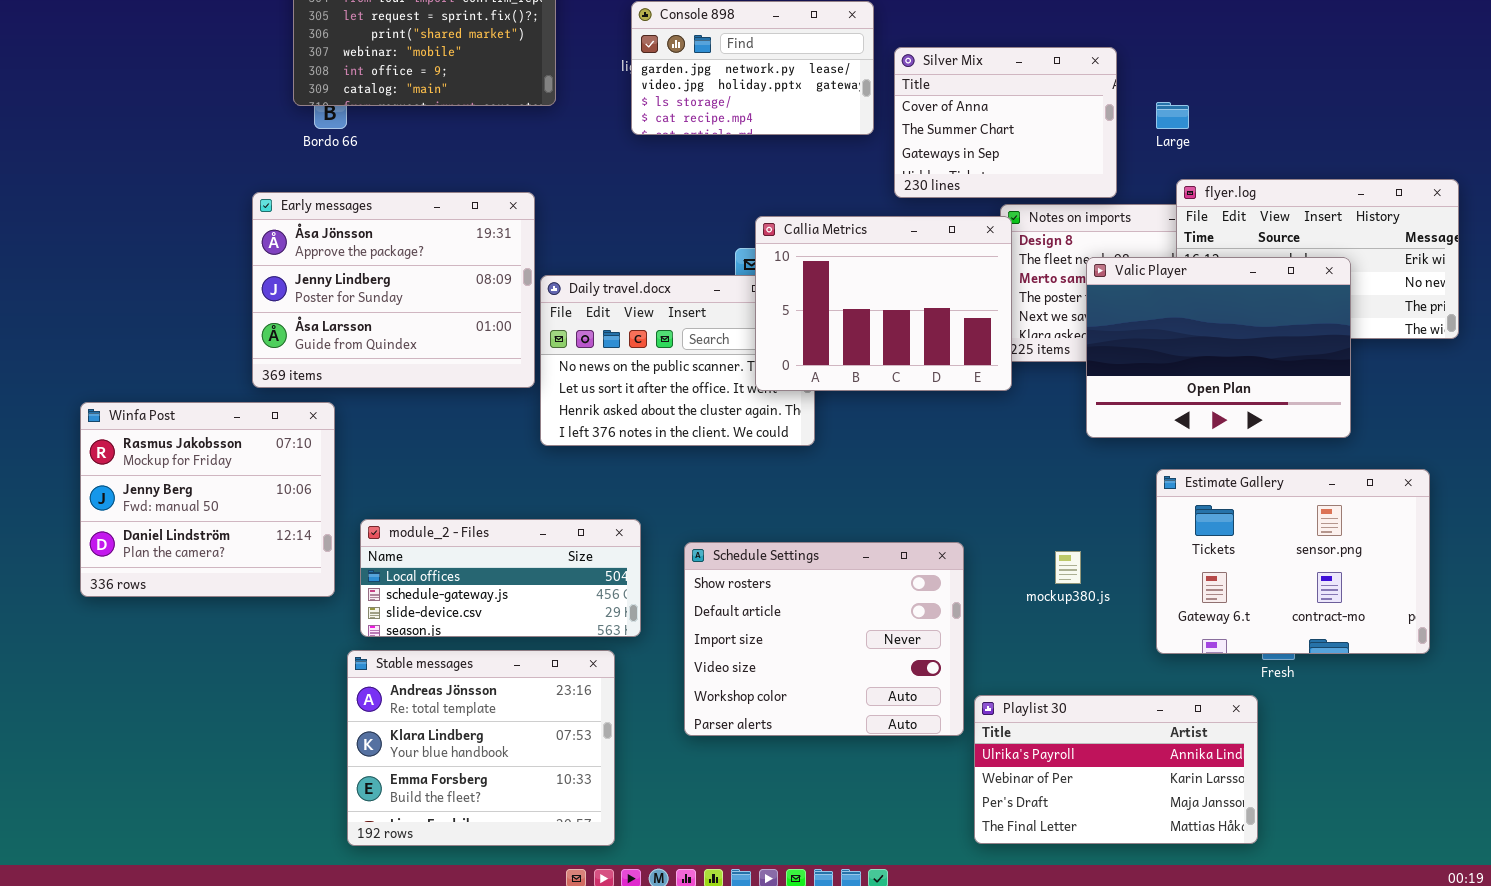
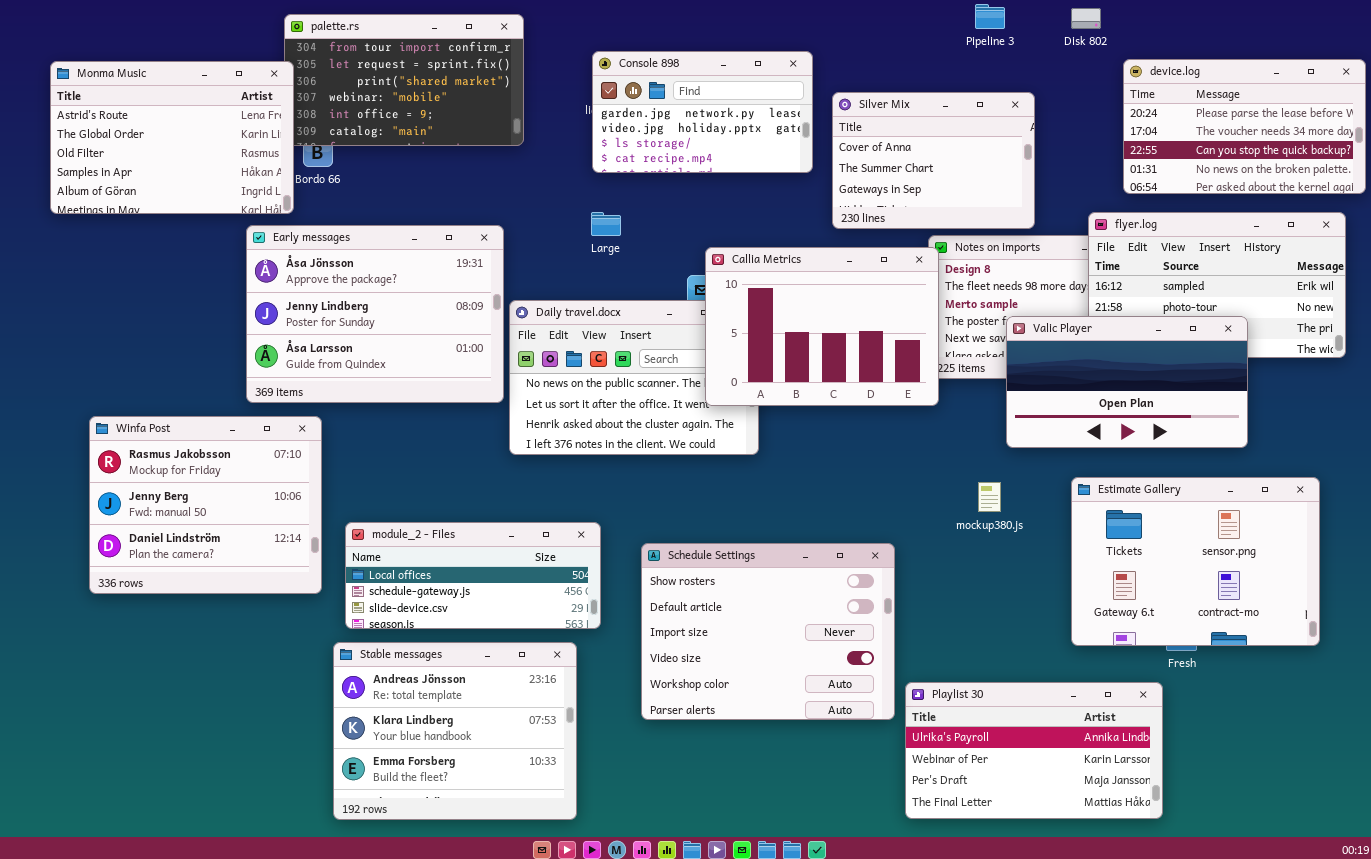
device.log: none -> [1123,59,1366,194], opened
Monma Music: none -> [50,61,294,214], opened
Large: [1156,102,1189,129] -> [591,212,621,236], moved
Valic Player: [1086,257,1351,438] -> [1006,316,1248,448], resized
mockup380.js: [1055,551,1081,584] -> [978,482,1001,512], moved

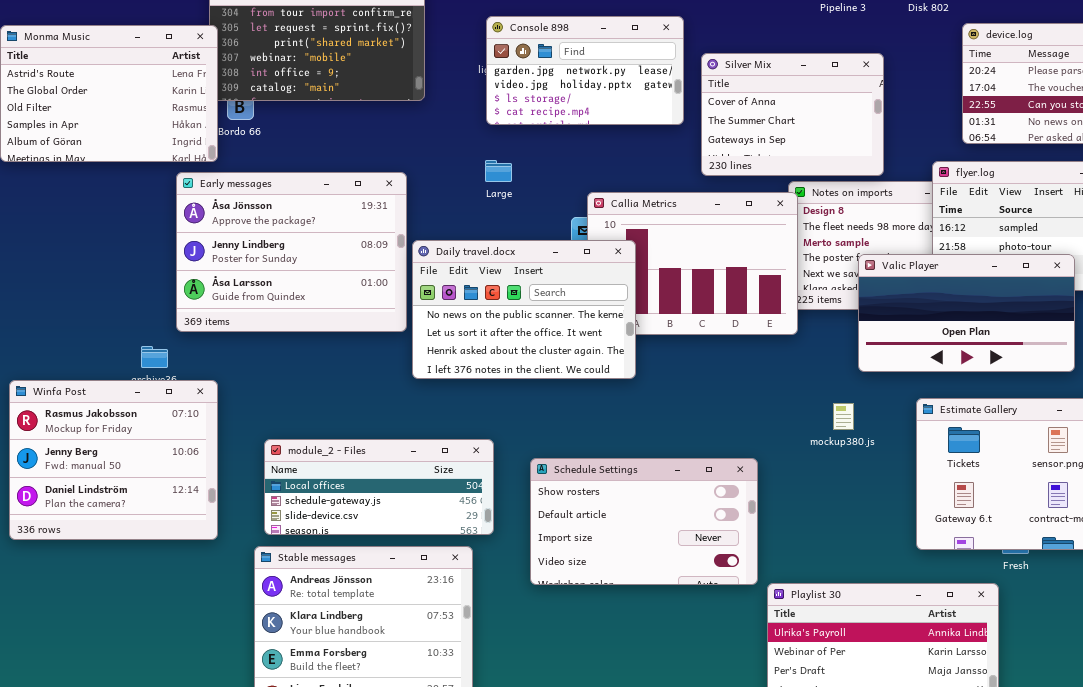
Daily travel.docx: [509,300,759,455] -> [412,240,636,379], raised
Winfa Post: [89,416,322,594] -> [9,380,218,540], moved
Schedule Settings: [641,543,895,720] -> [530,458,758,585], resized

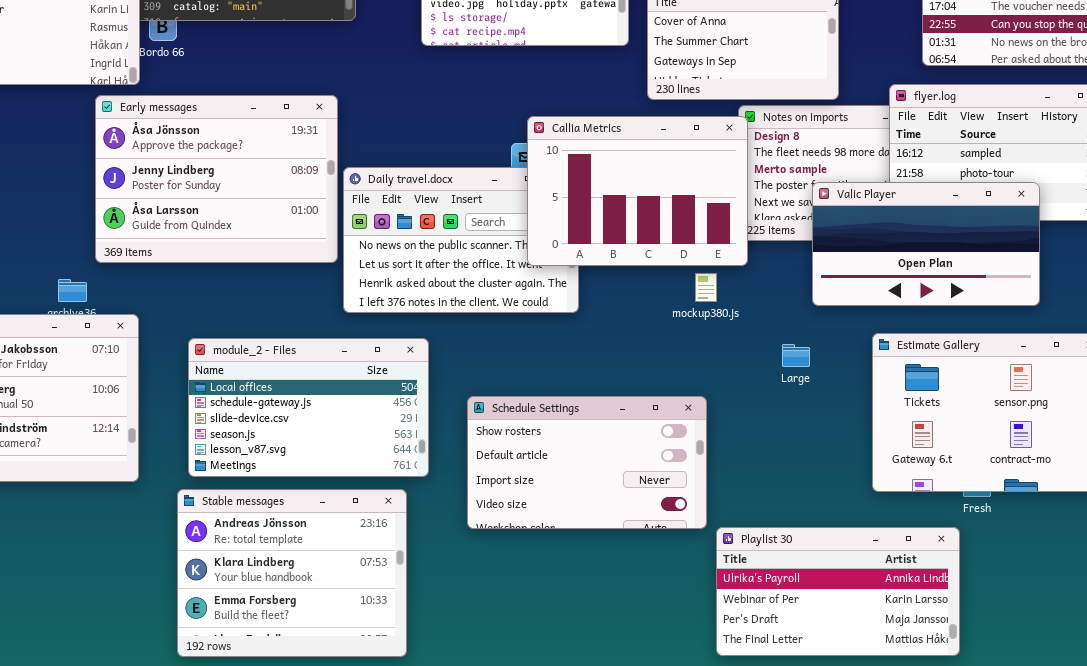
Large: [485,160,512,182] -> [782,344,810,367], moved
Callia Metrics: [587,192,798,335] -> [527,116,748,266], raised
mockup380.js: [833,403,854,430] -> [695,273,717,302], moved
module_2 - Files: [264,439,494,535] -> [188,338,429,477], resized

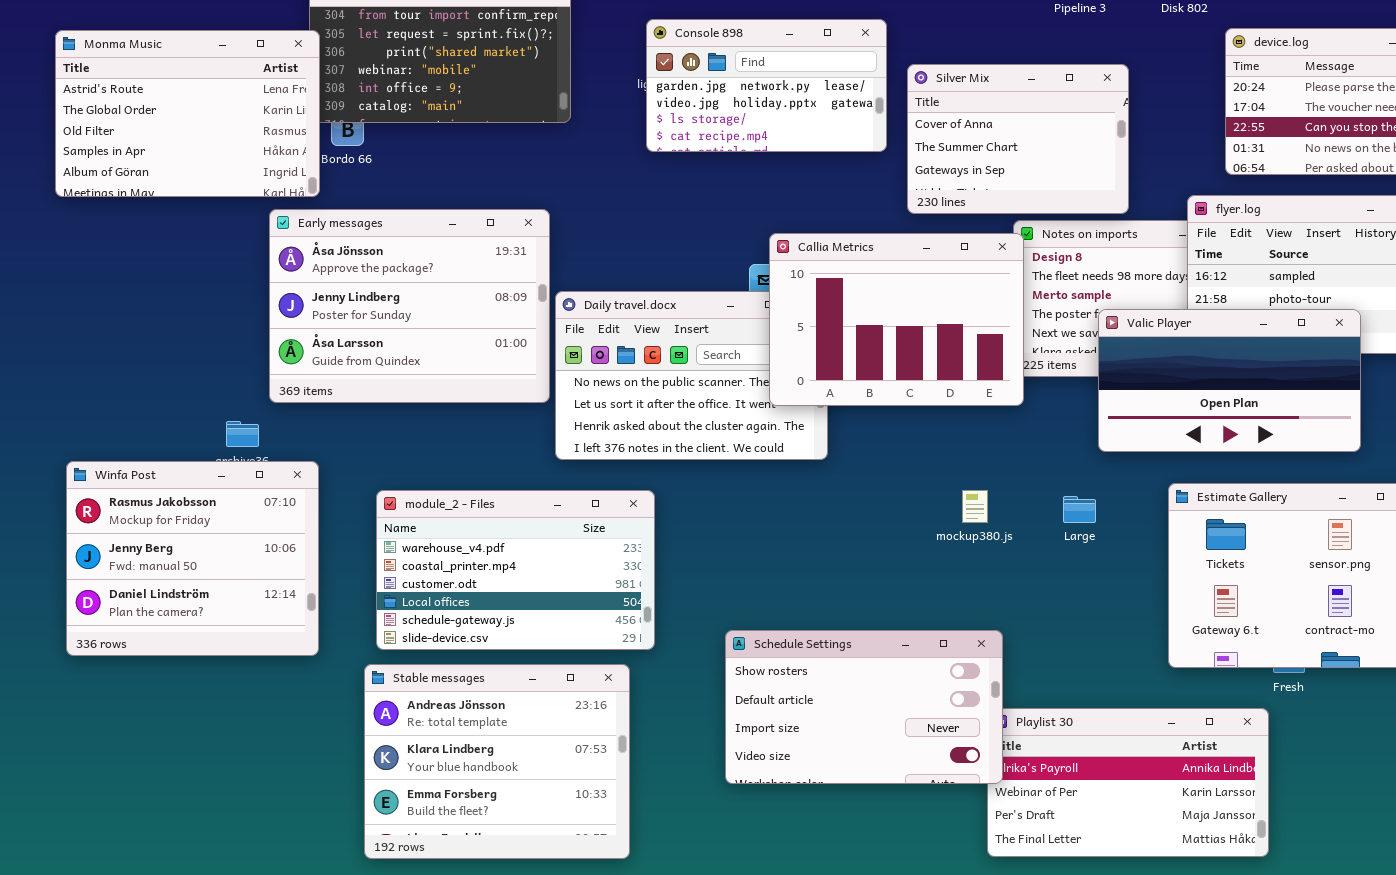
mockup380.js: [695,273,717,302] -> [962,490,988,523], moved
module_2 - Files: [188,338,429,477] -> [376,490,655,650], scrolled up 3 rows
Schedule Settings: [467,396,707,529] -> [725,630,1003,784], moved

